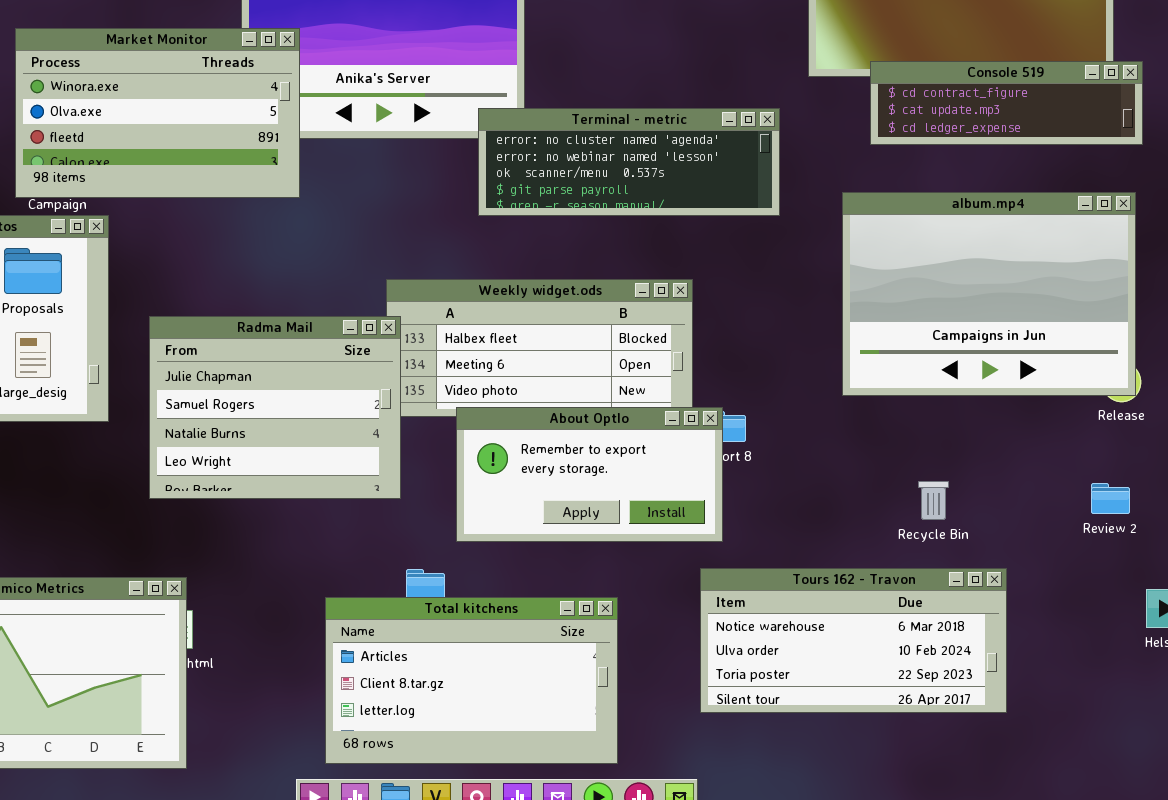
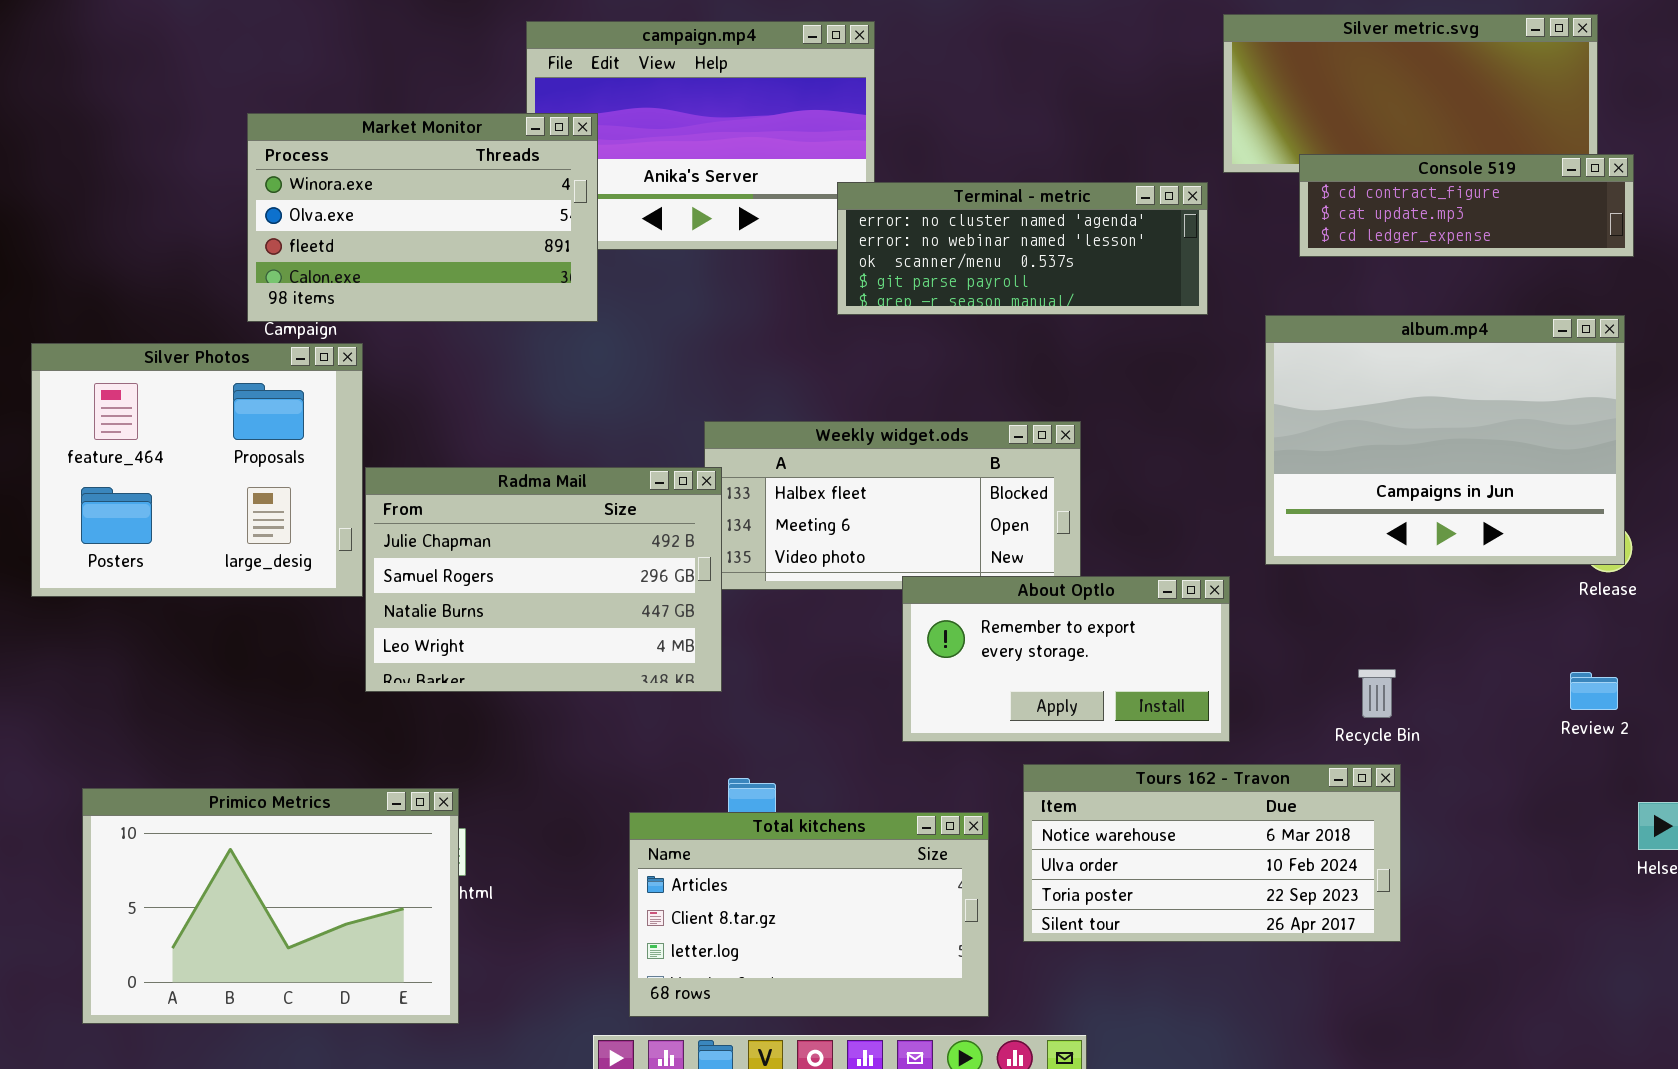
Terminal - metric: [478,108,780,216] -> [837,182,1208,315], moved
Radma Mail: [149,316,401,499] -> [365,467,722,692], resized
About Optlo: [456,407,723,542] -> [902,576,1230,742], moved
Tours 162 - Travon: [700,568,1007,713] -> [1023,764,1401,942], moved

